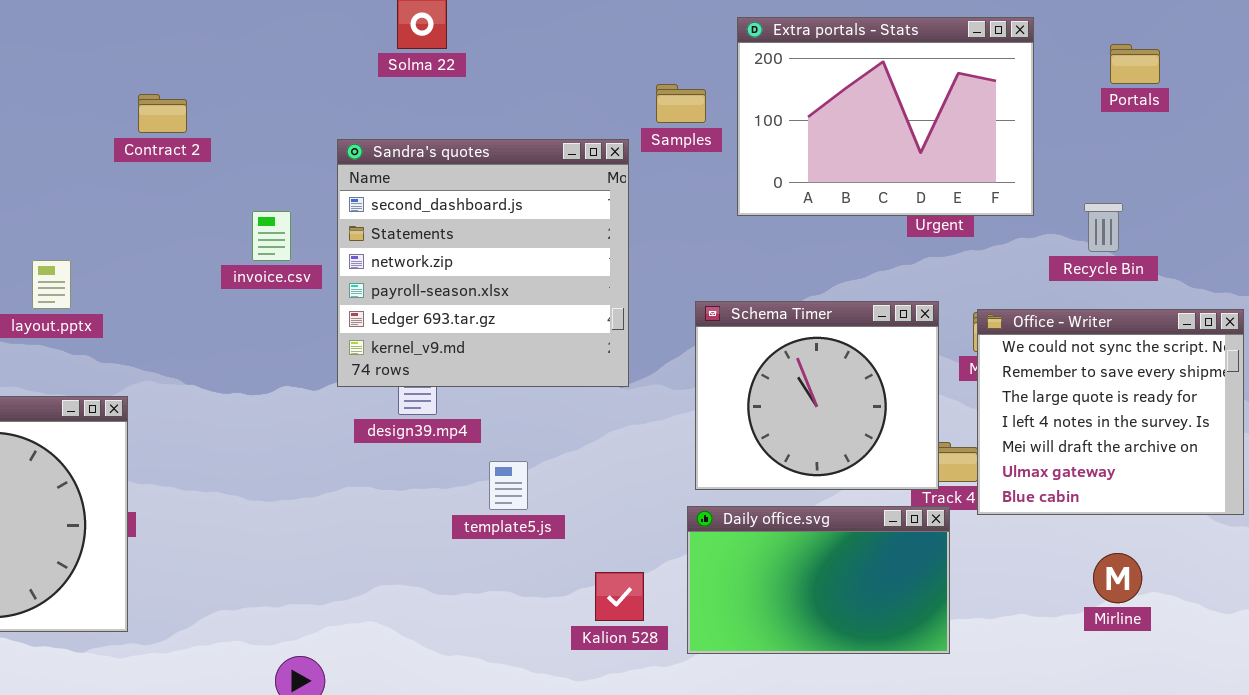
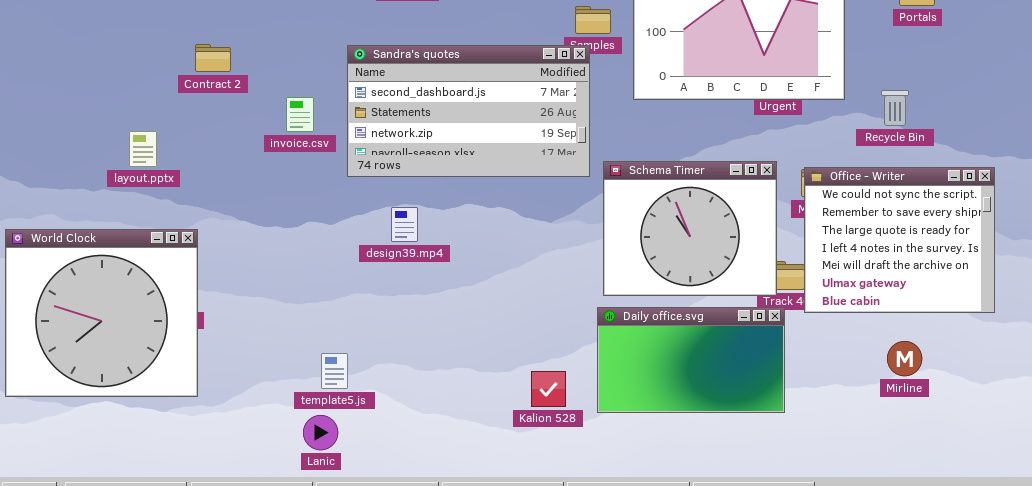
Contract 2: [138,94,187,133] -> [195,44,231,72], moved
Sandra's quotes: [337,139,629,387] -> [347,45,590,177], resized
template5.js: [489,461,528,510] -> [321,353,348,389], moved
Kalion 528: [595,572,644,621] -> [531,371,566,407], moved

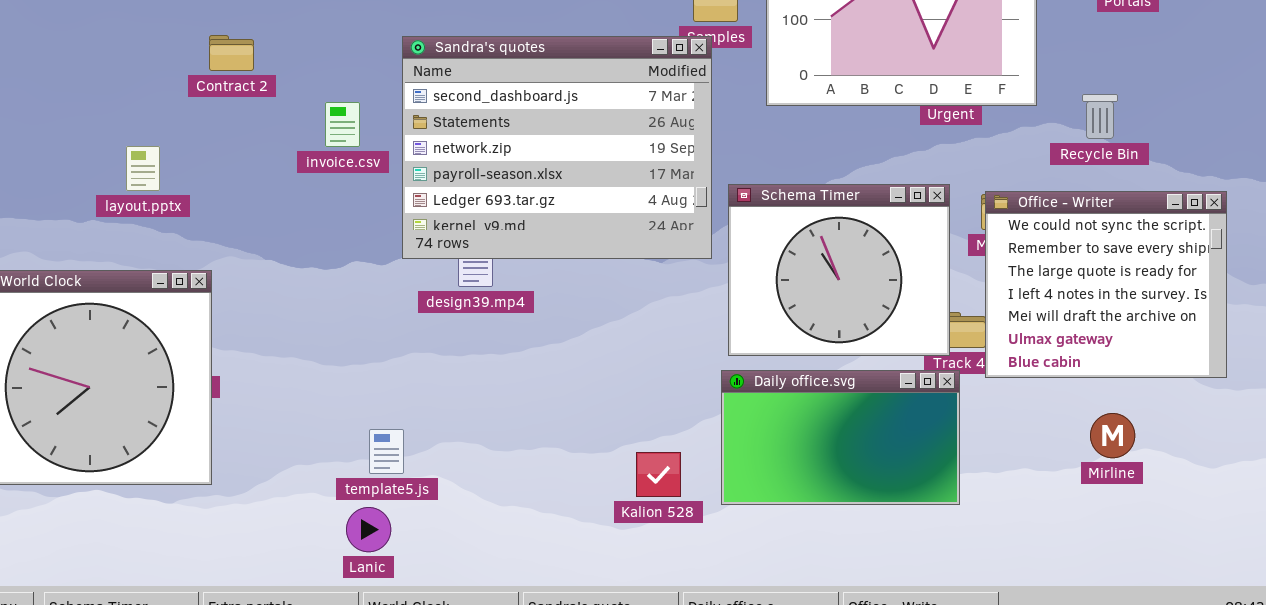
Sandra's quotes: [347,45,590,177] -> [402,36,712,259], resized

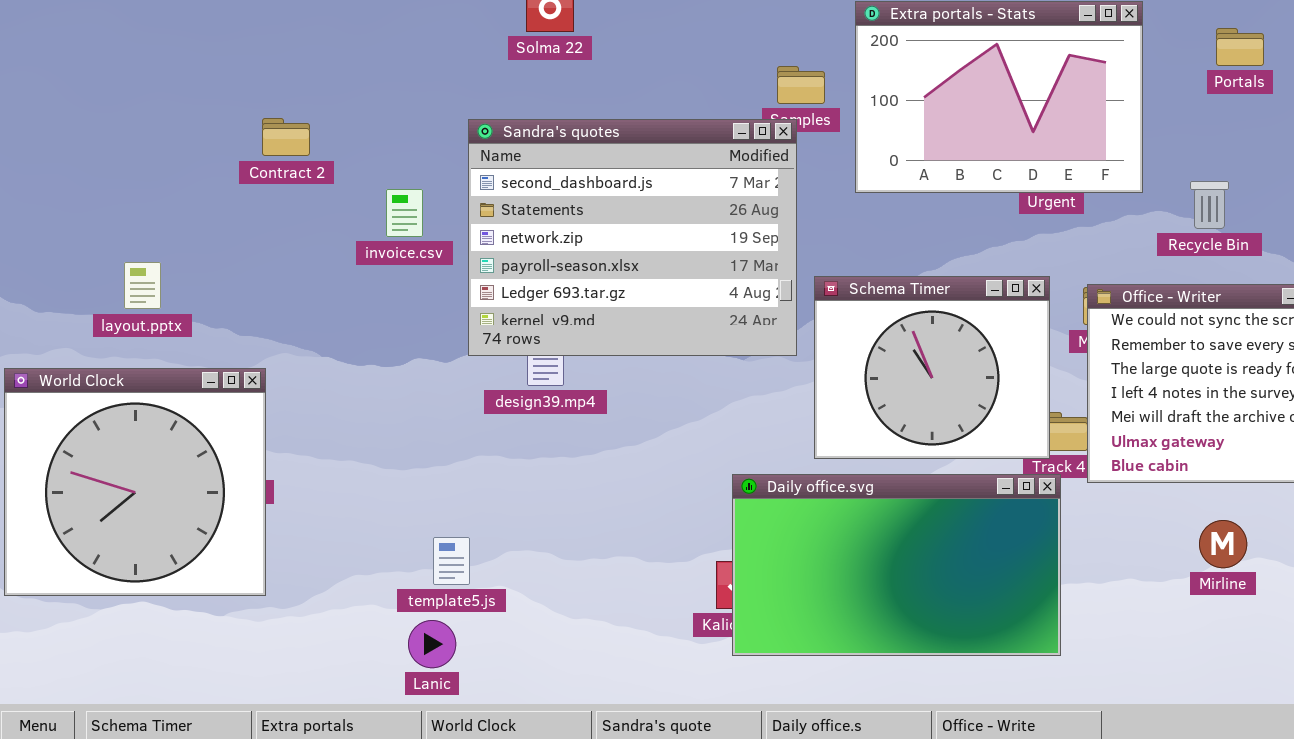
layout.pptx: [126,146,160,191] -> [124,262,161,309], moved
Daily office.svg: [721,370,960,505] -> [732,474,1061,656], resized

